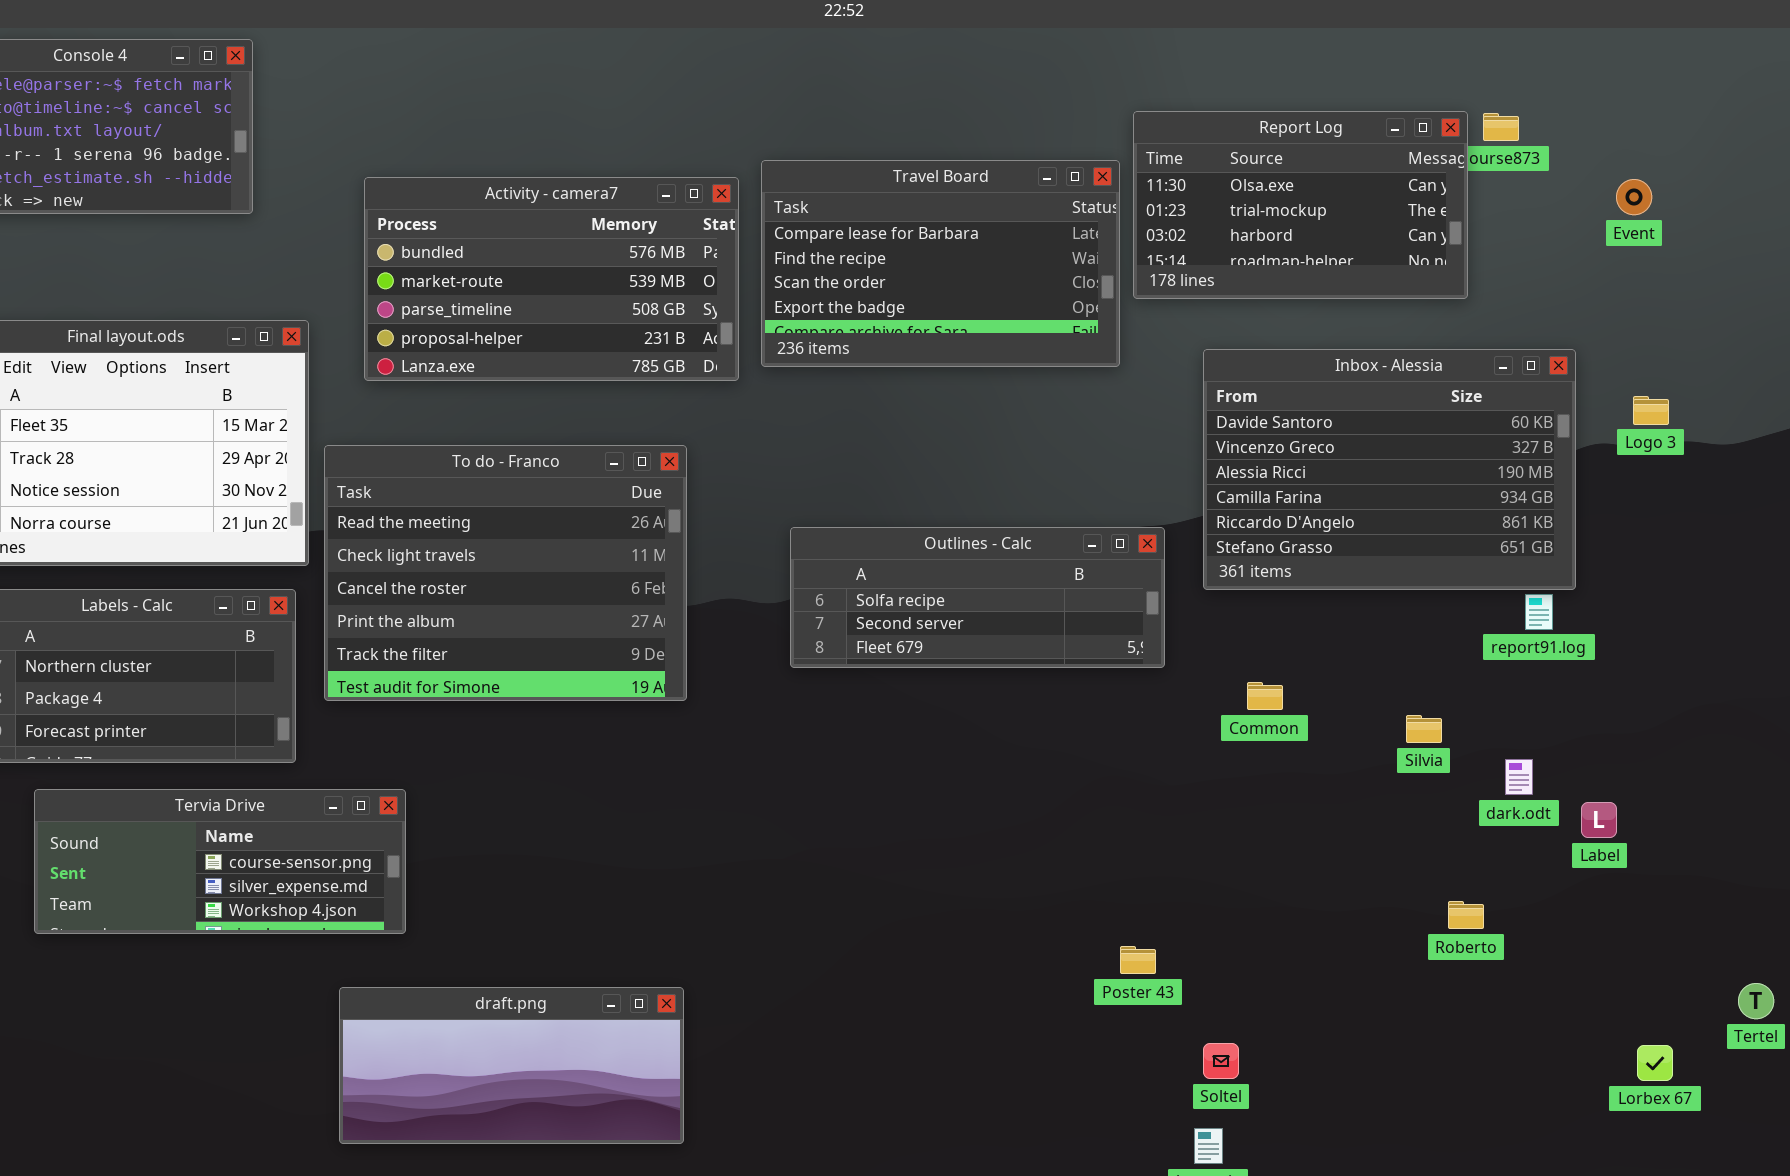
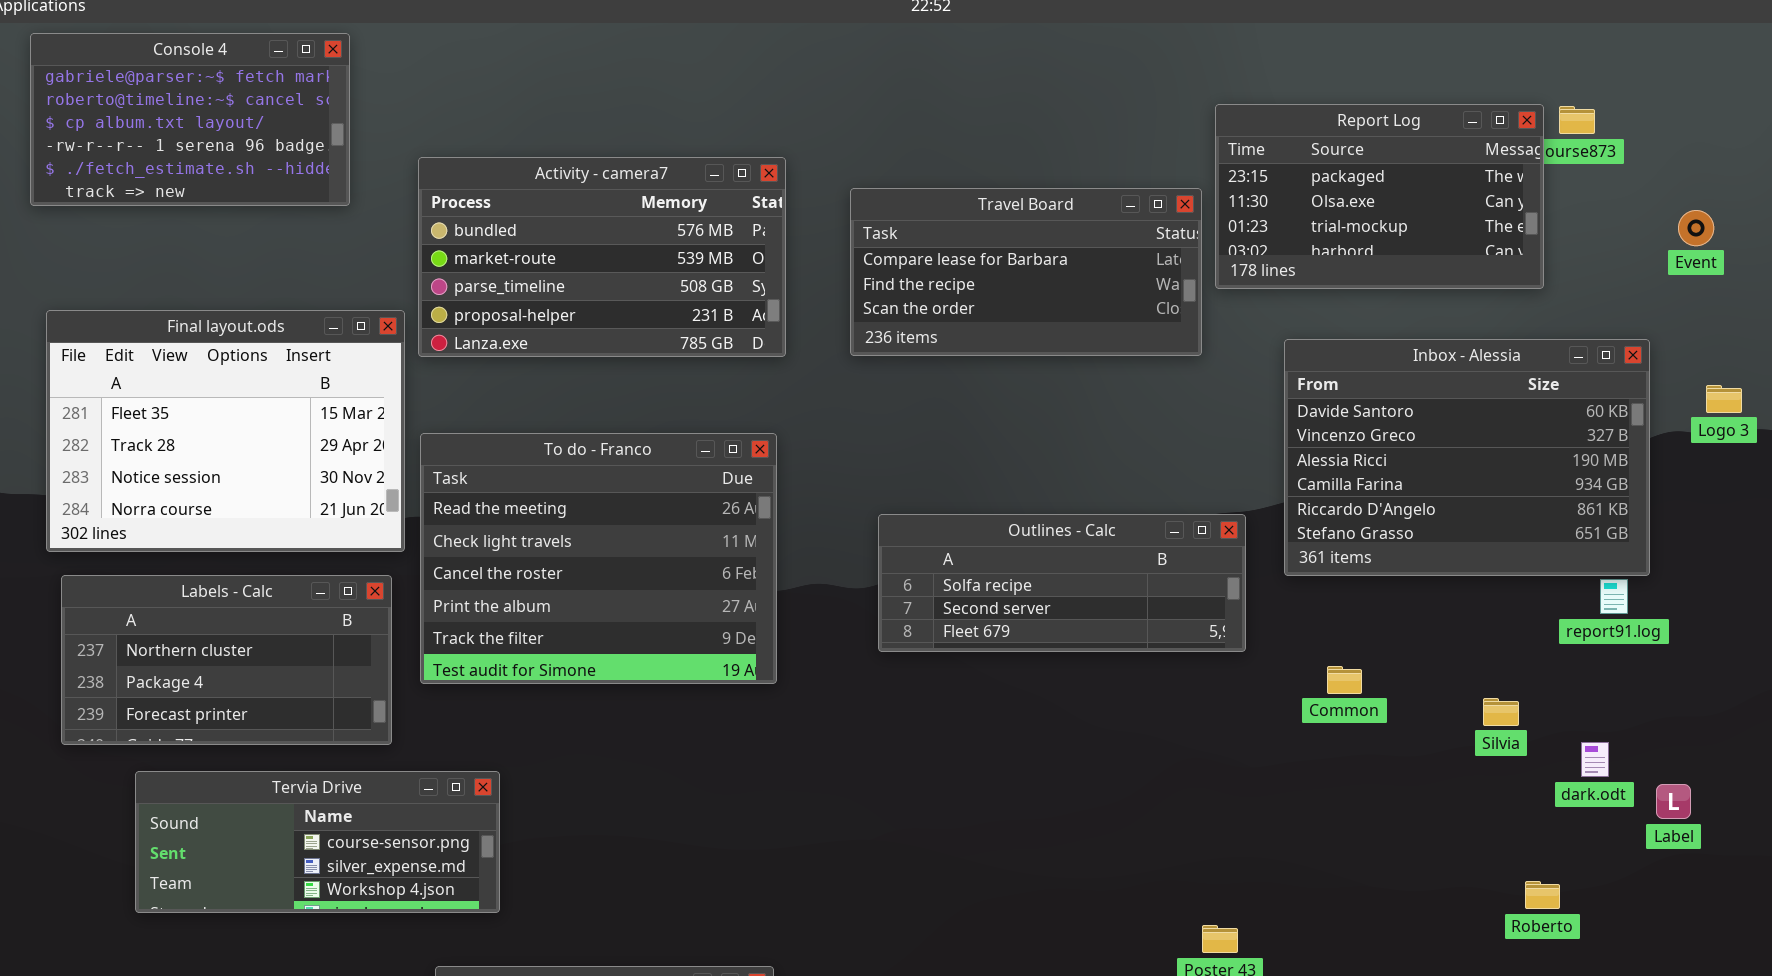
Report Log: [1133,111,1468,299] -> [1215,104,1544,289], scrolled up 1 row
Travel Board: [761,160,1120,367] -> [850,188,1202,356], resized
Activity - camera7: [364,177,739,381] -> [418,157,786,357], moved
Event: [1616,179,1652,215] -> [1678,210,1714,246], moved

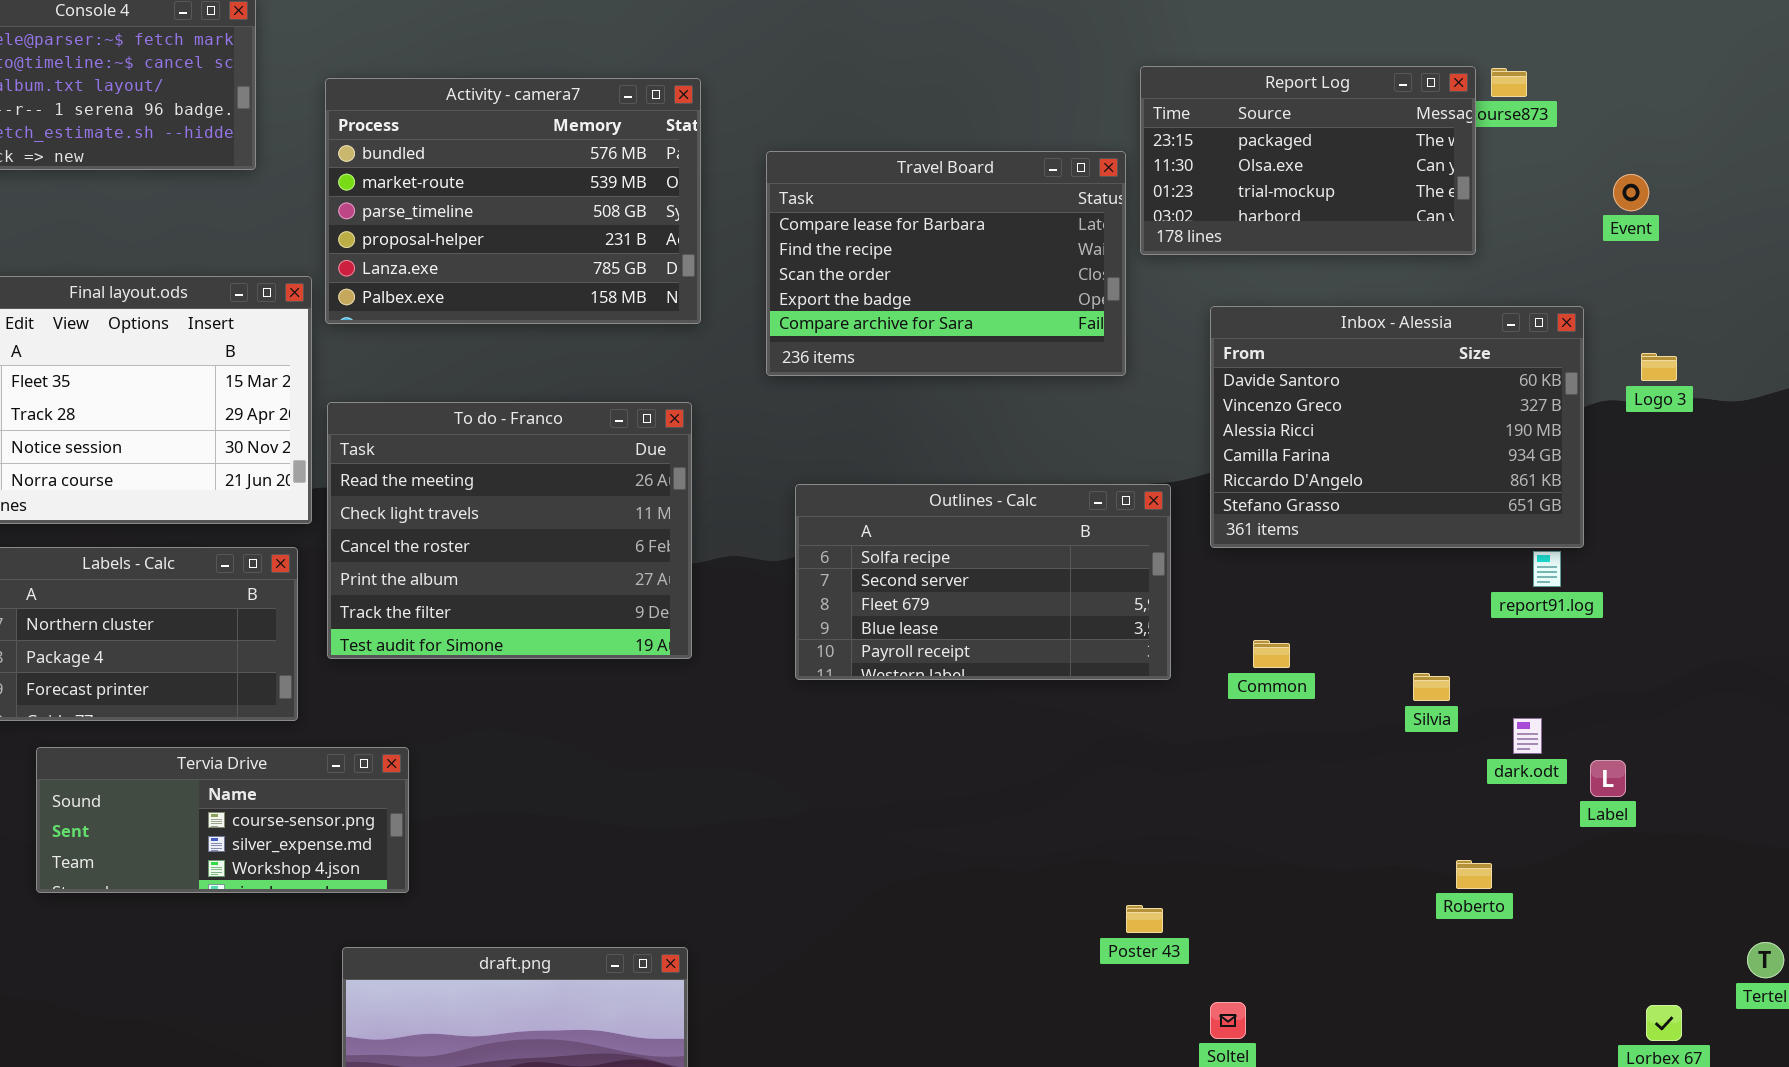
Activity - camera7: [418,157,786,357] -> [325,78,701,324], resized
Travel Board: [850,188,1202,356] -> [766,151,1126,376], resized
Outlines - Calc: [878,514,1246,652] -> [795,484,1171,680], resized

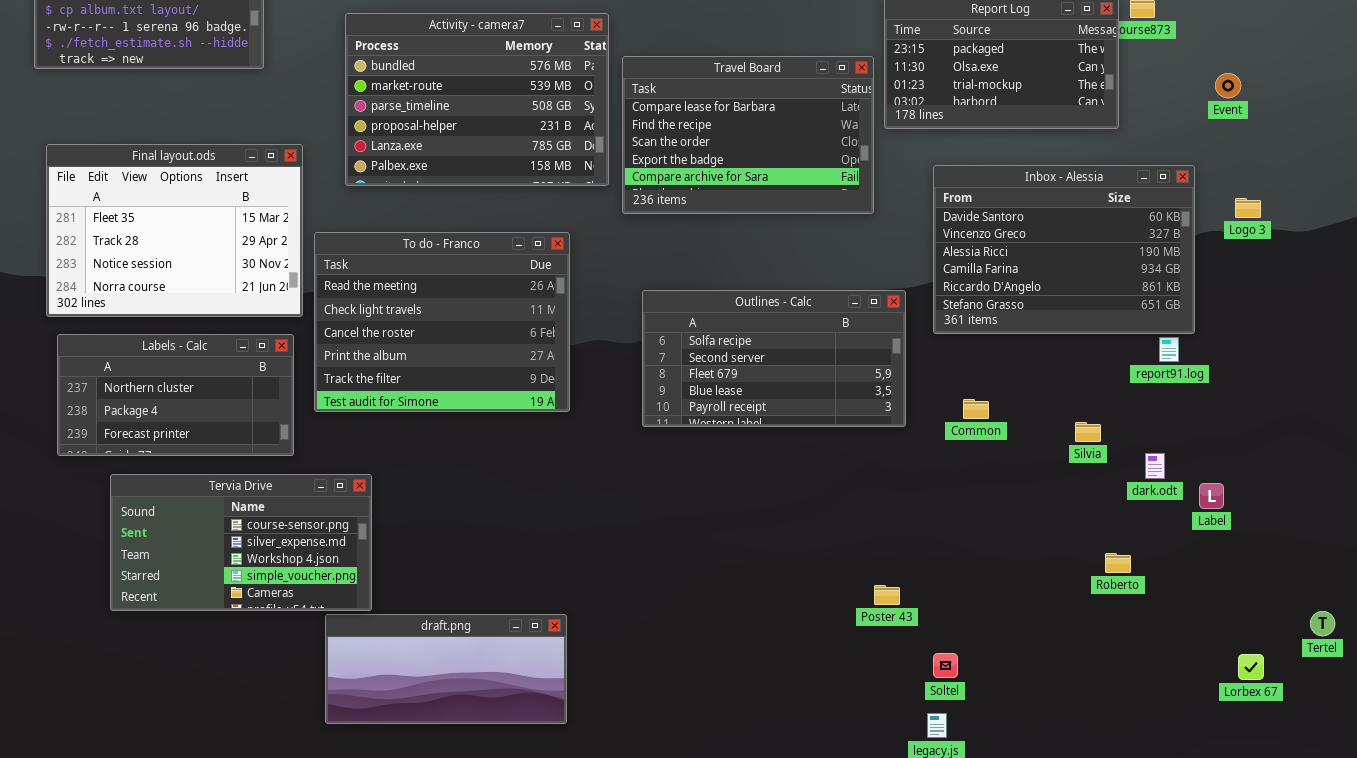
Activity - camera7: [325,78,701,324] -> [345,13,609,186], moved
Tervia Drive: [36,747,409,893] -> [110,474,372,611], resized

